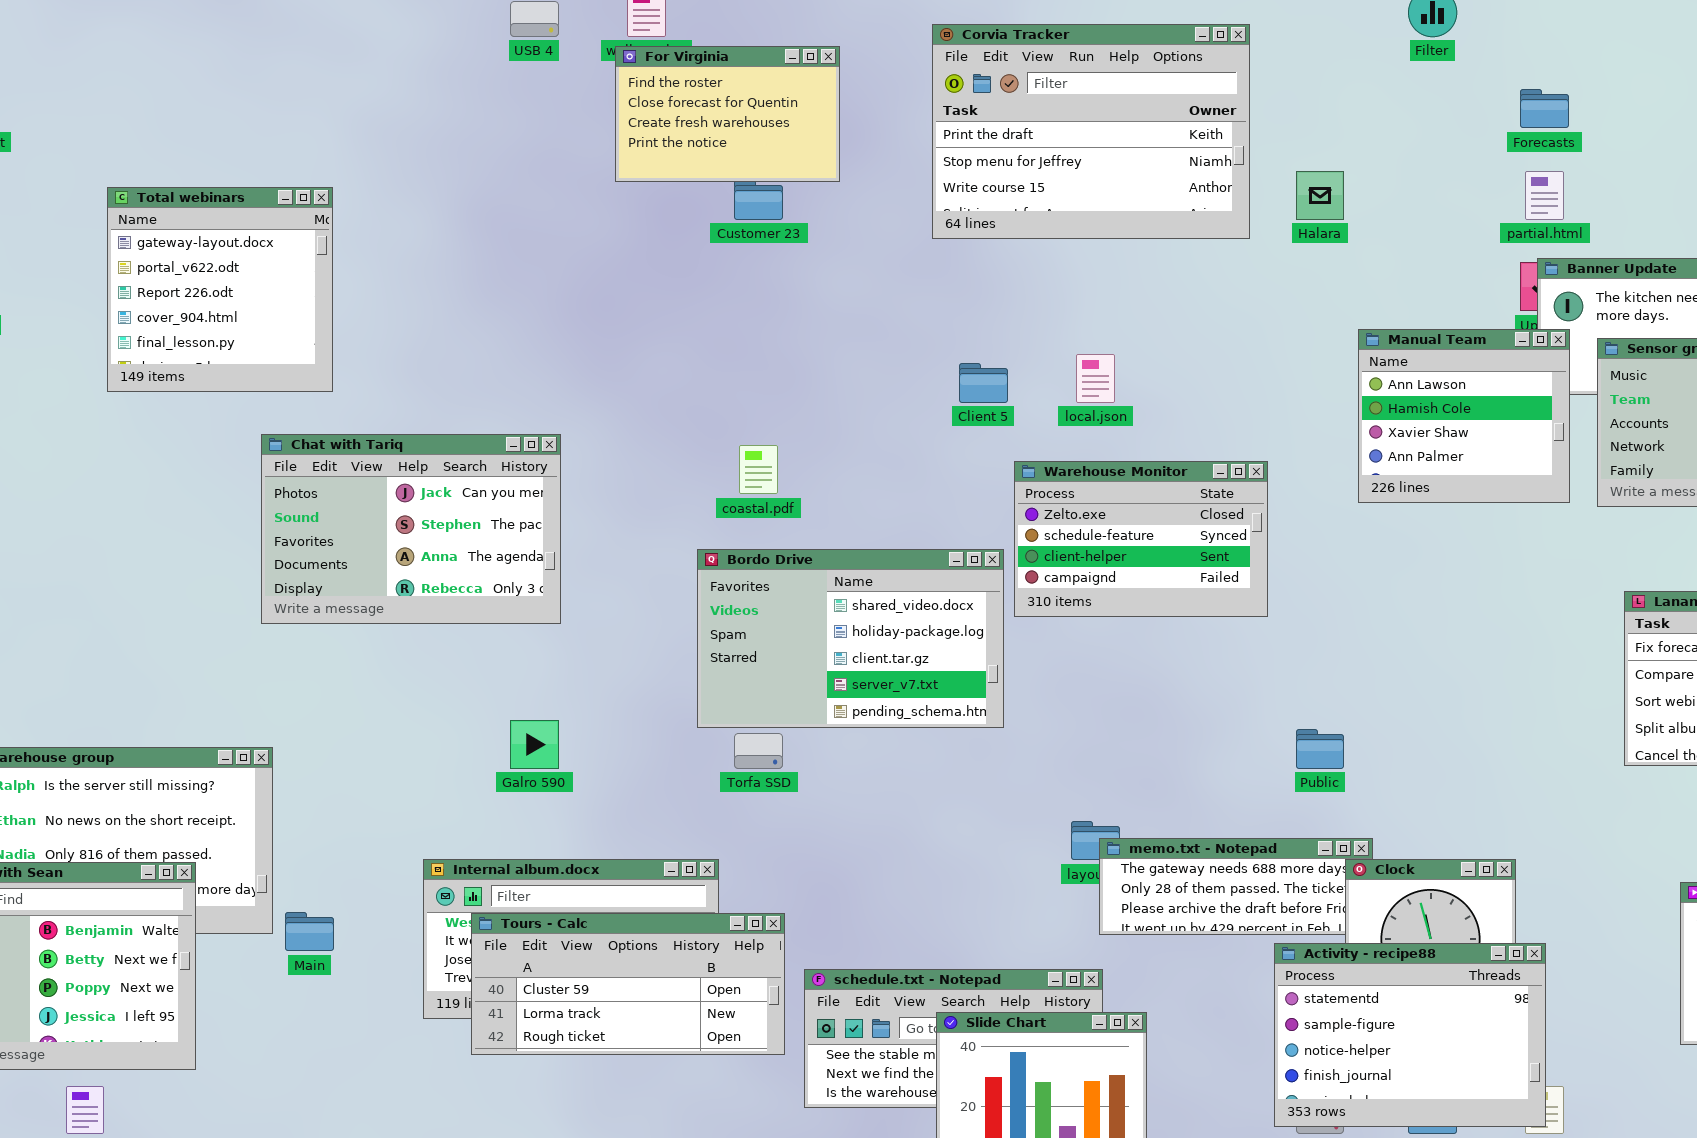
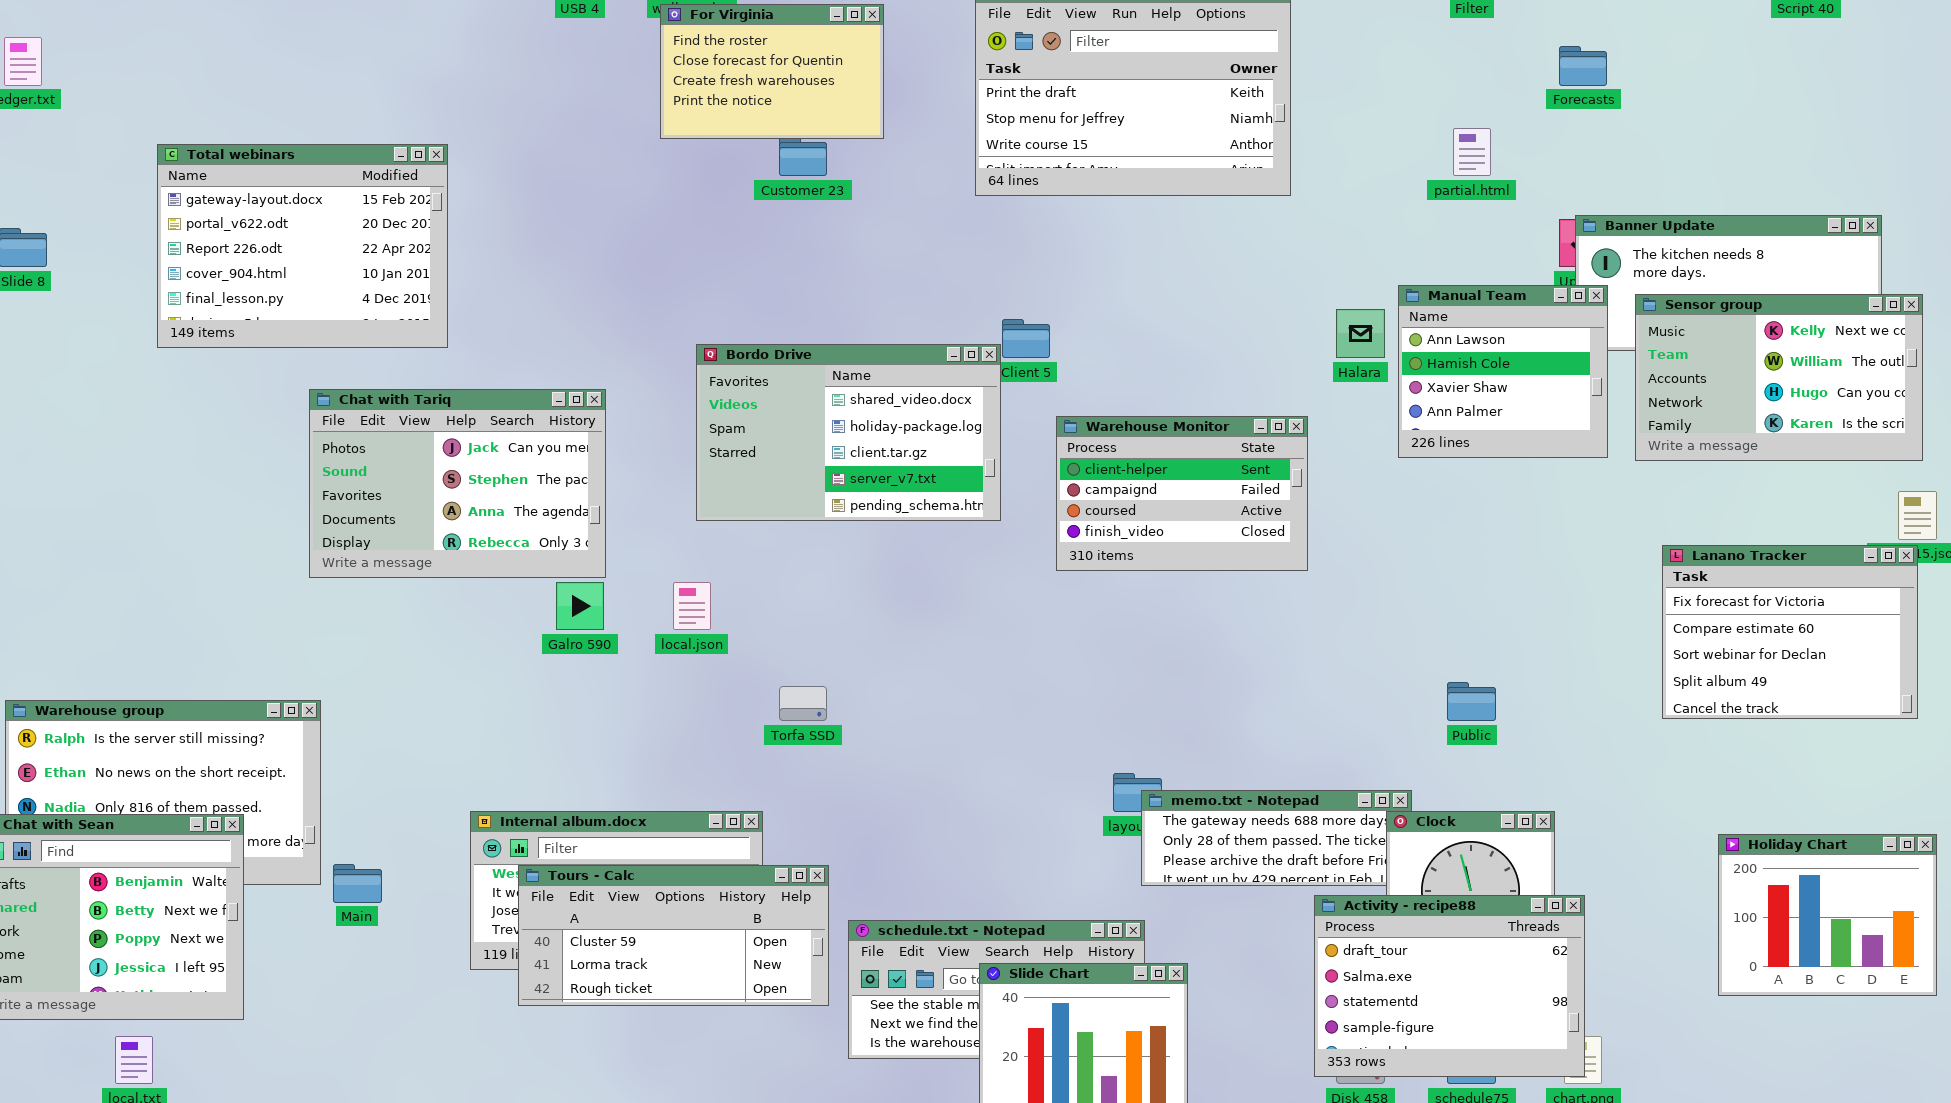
Halara: [1296,171,1344,220] -> [1336,309,1385,358], moved
partial.html: [1525,171,1564,220] -> [1453,128,1491,176], moved
Total webinars: [107,187,333,392] -> [157,144,448,348], resized
local.json: [1076,354,1115,403] -> [673,582,711,630], moved
Warehouse Monitor: [1014,461,1268,617] -> [1056,416,1308,571], scrolled down 2 rows
Bordo Drive: [697,549,1004,728] -> [696,344,1001,521], moved
Galro 590: [510,720,559,769] -> [556,582,604,630], moved
Public: [1296,729,1344,769] -> [1447,682,1496,721], moved
Activity - recipe88: [1274,943,1546,1127] -> [1314,895,1585,1077], scrolled up 2 rows

